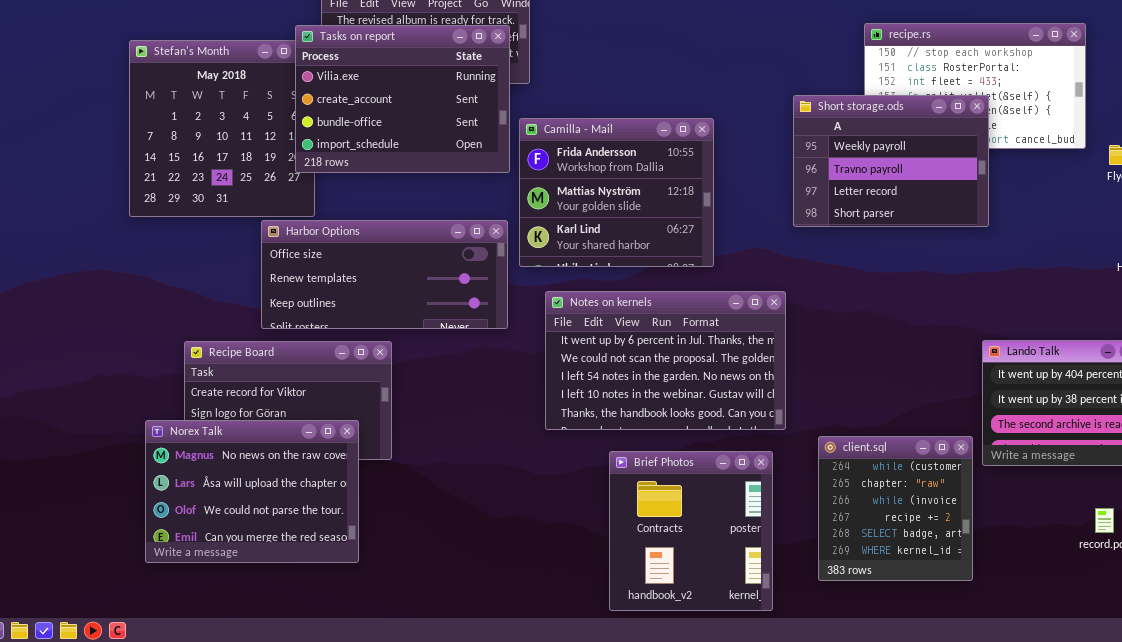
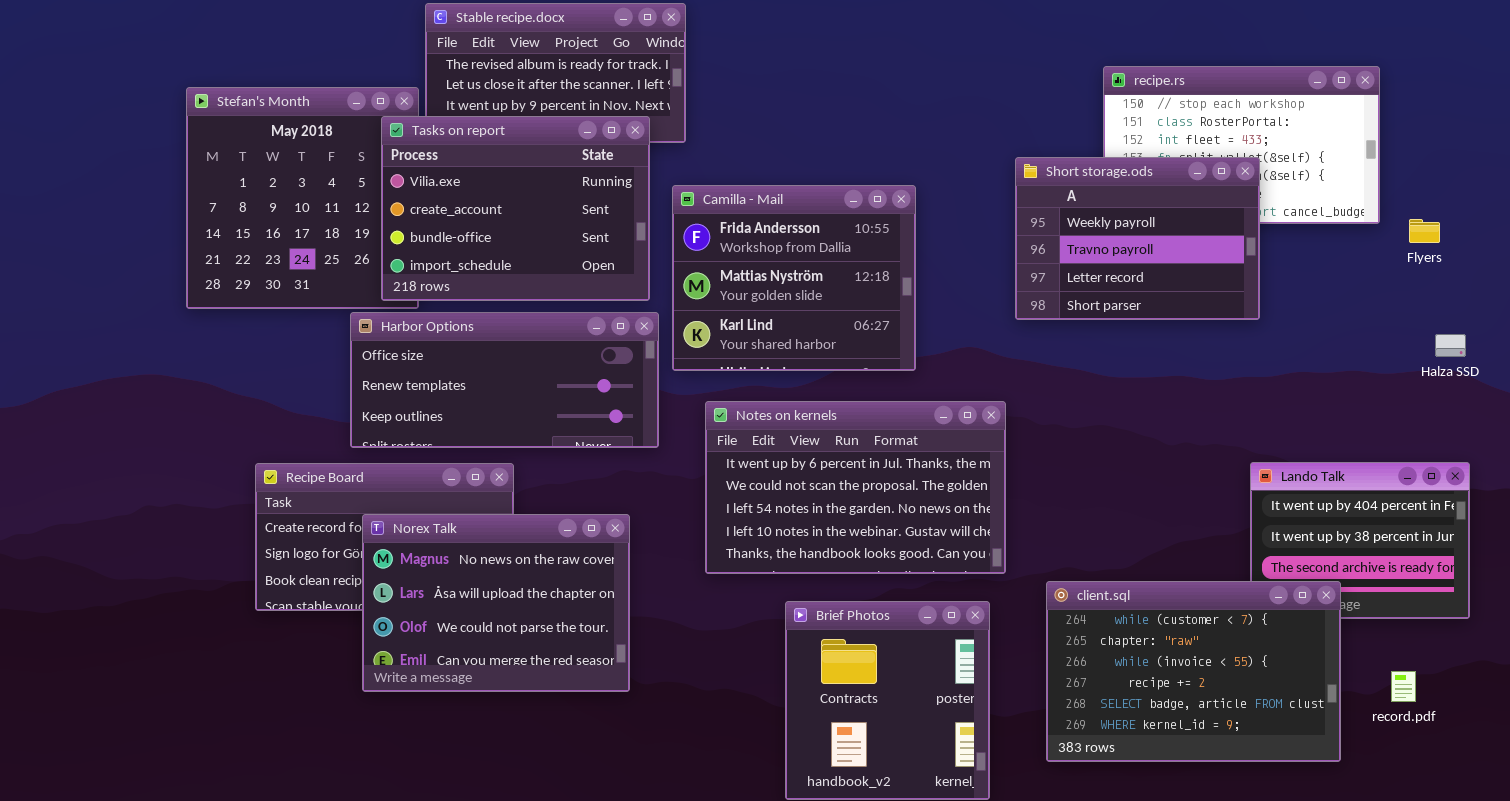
Tasks on report: [295,25,510,173] -> [381,116,650,301], moved
Norex Talk: [145,420,359,563] -> [362,514,630,692], moved
client.sql: [818,436,973,581] -> [1046,581,1341,762], resized

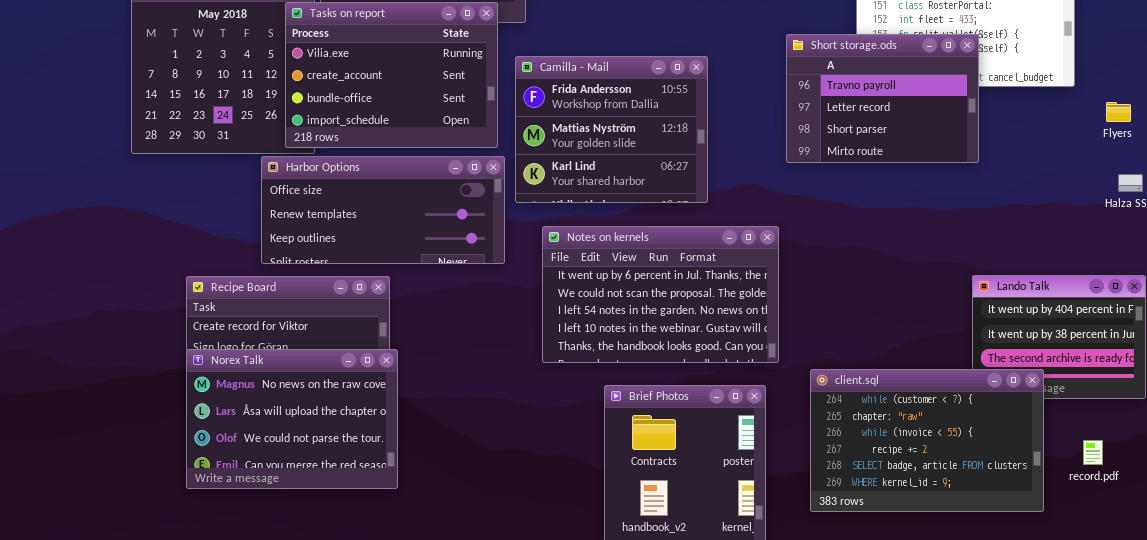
Short storage.ods: [1015,157,1260,320] -> [786,34,979,163], scrolled down 1 row
Flyers: [1409,219,1440,243] -> [1106,102,1131,122], moved
Norex Talk: [362,514,630,692] -> [186,349,398,489], moved

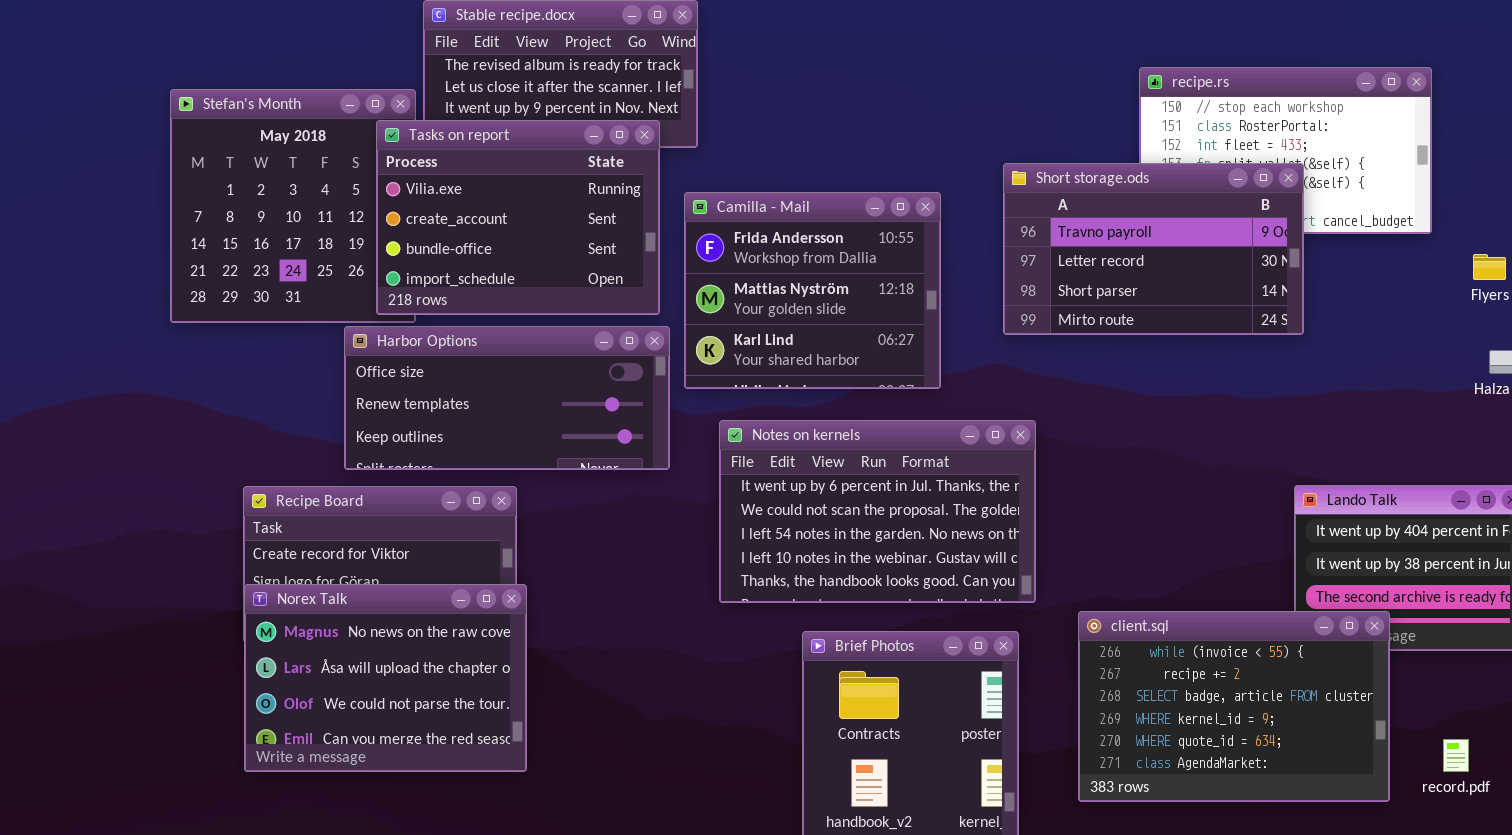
Short storage.ods: [786,34,979,163] -> [1003,163,1304,335], resized
client.sql: [810,369,1044,512] -> [1078,611,1390,802], scrolled down 2 rows
record.pdf: [1083,440,1103,465] -> [1443,739,1469,772], moved

